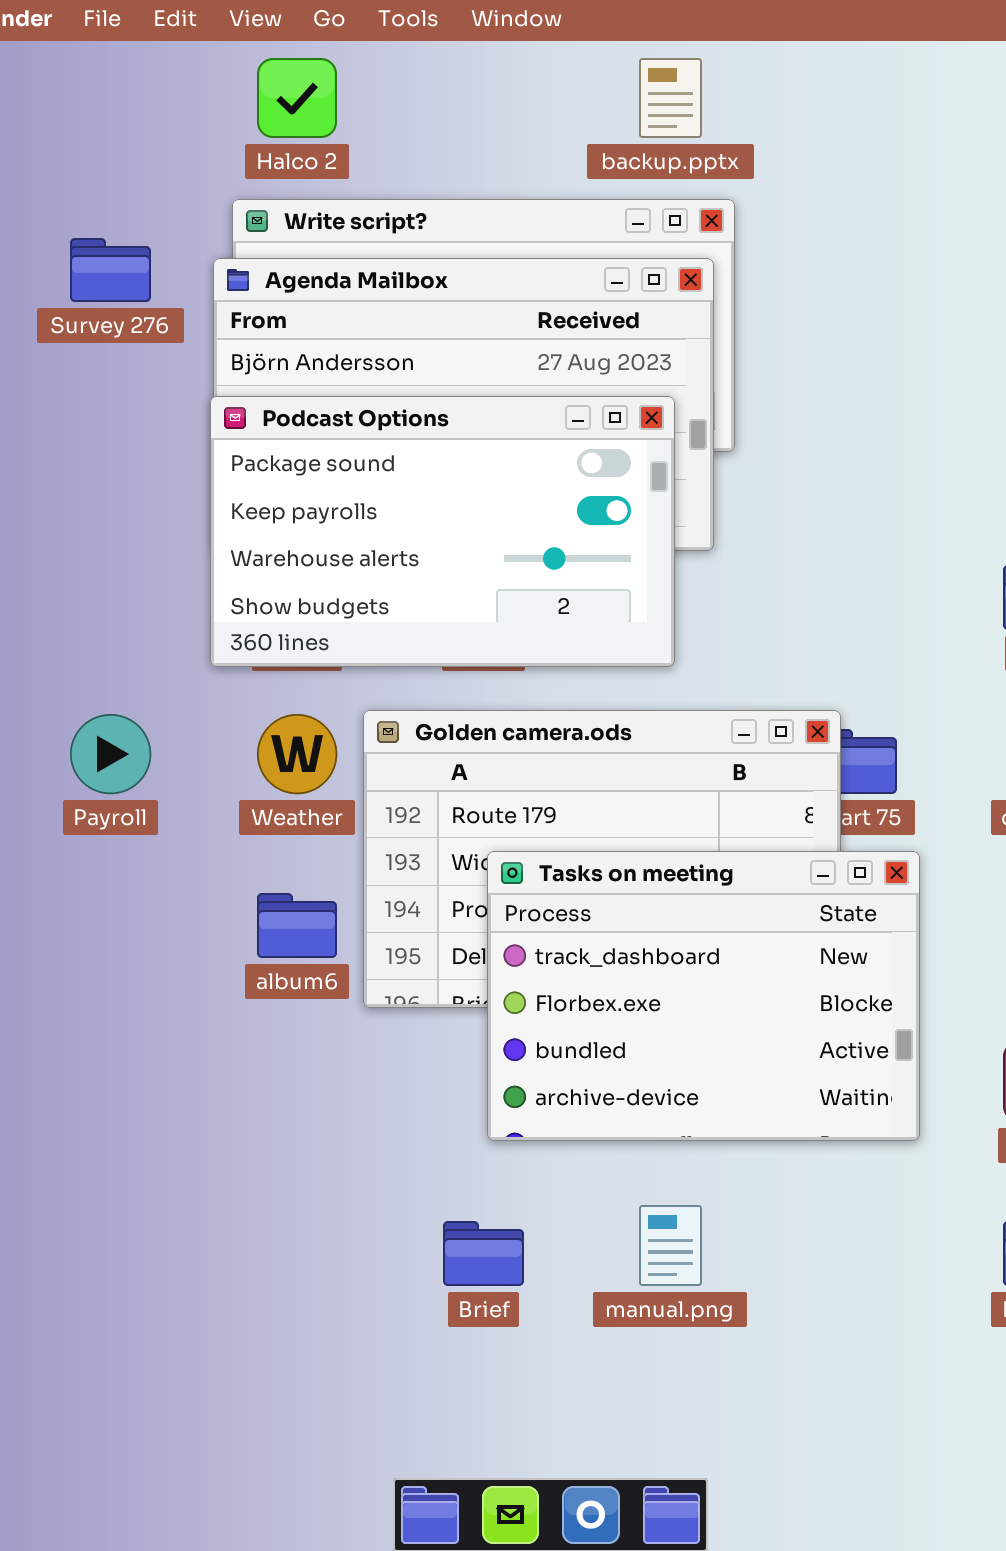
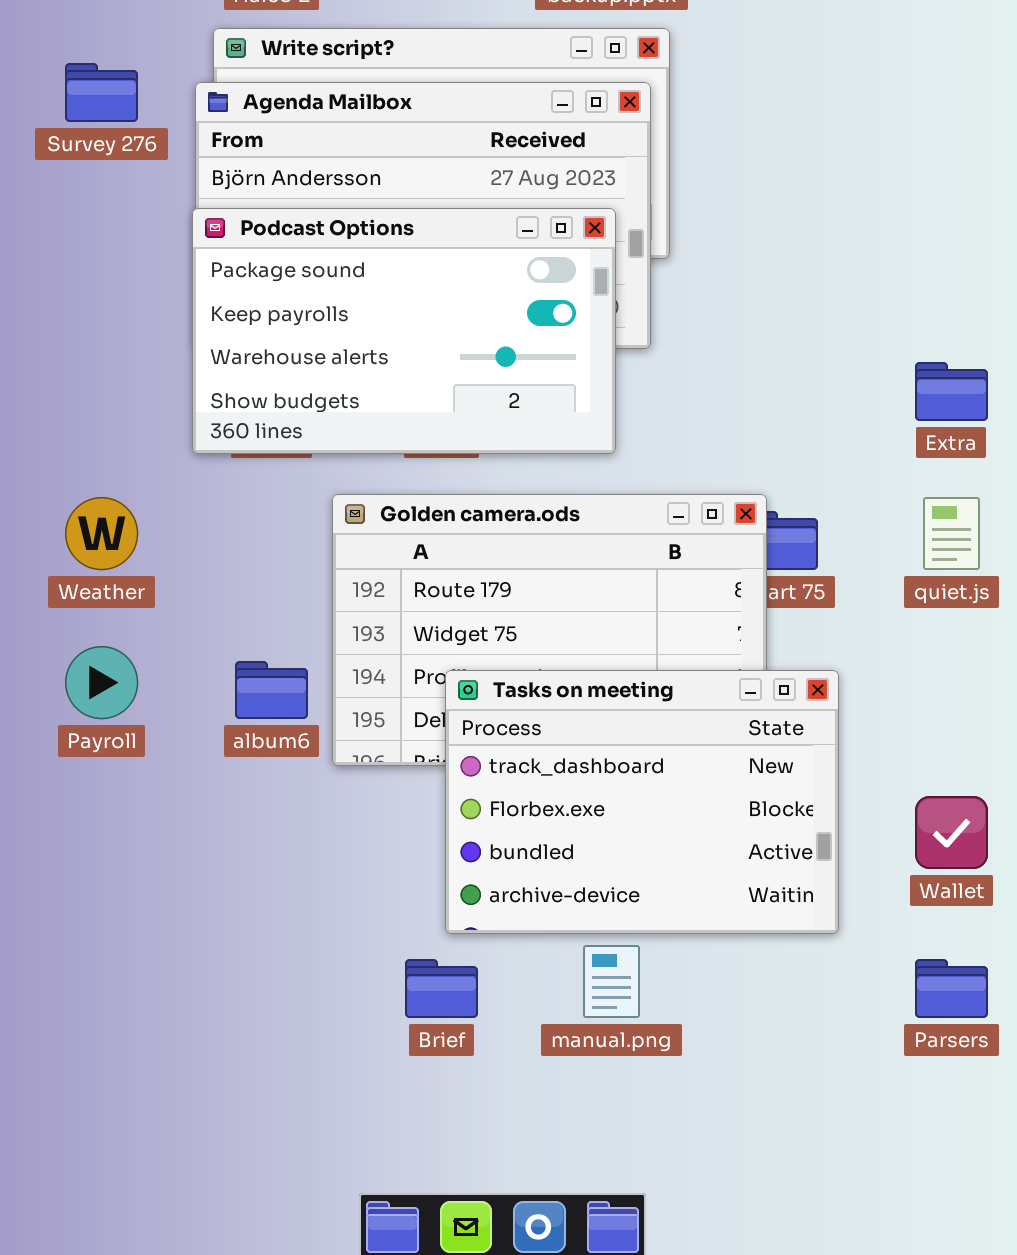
Payroll: [70,714,151,794] -> [65,646,138,719], moved
Weather: [257,714,337,794] -> [65,497,138,570], moved
Tasks on meeting: [487,851,920,1141] -> [445,670,839,934], moved

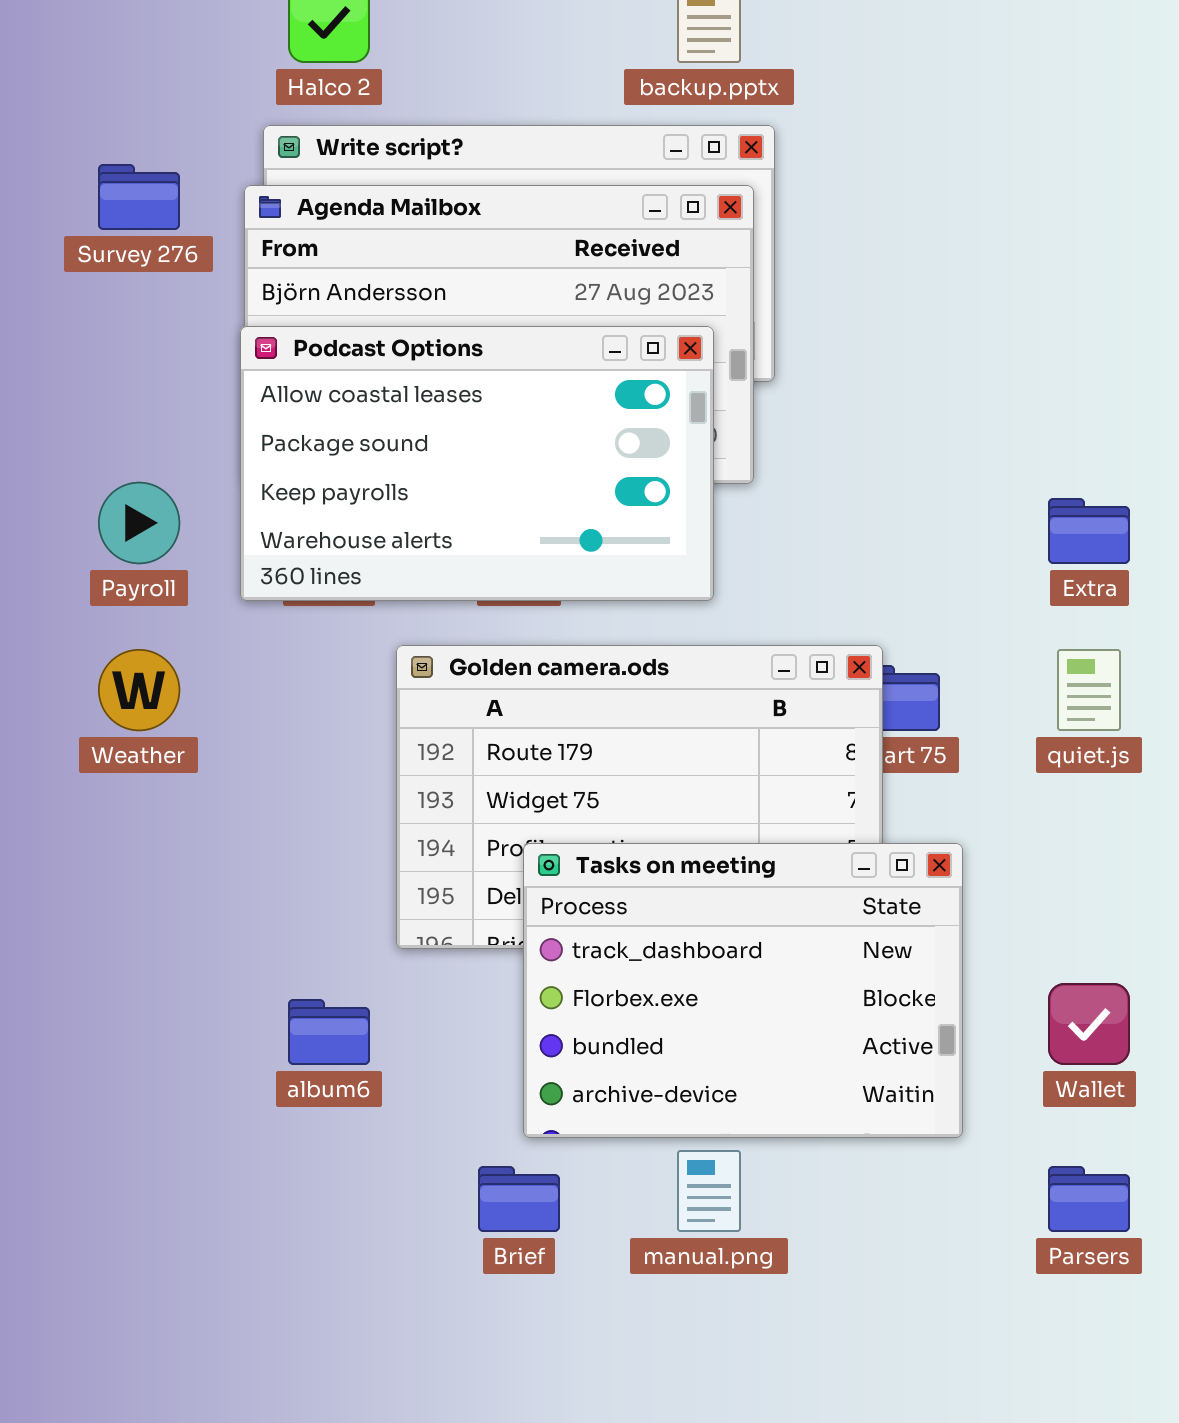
Podcast Options: [192,208,616,454] -> [240,326,714,601], scrolled up 1 row
Payroll: [65,646,138,719] -> [98,482,180,564], moved
album6: [235,661,308,719] -> [288,999,370,1065], moved

